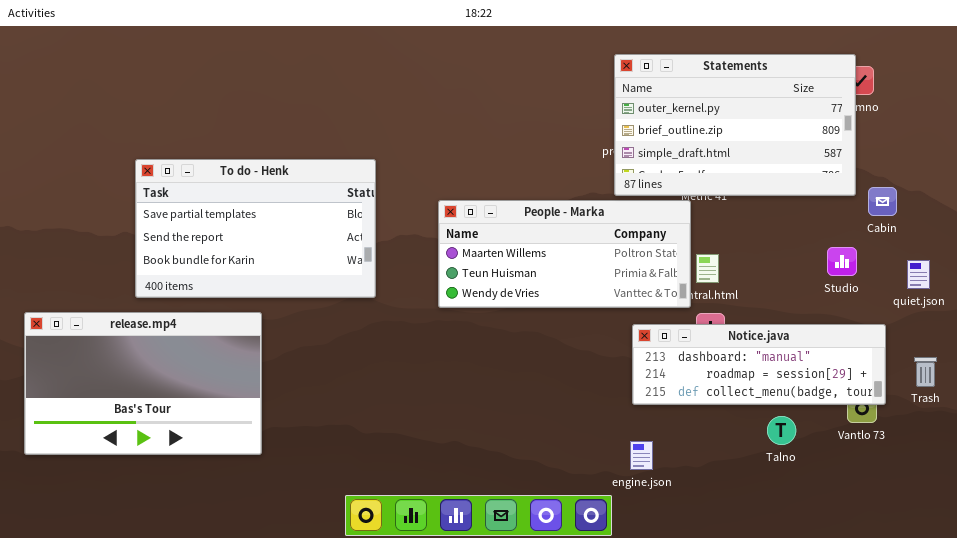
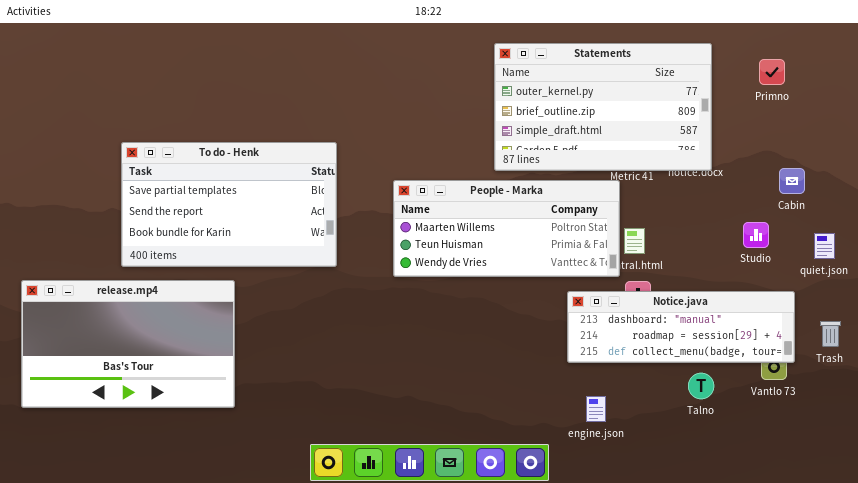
Statements: [614,54,856,196] -> [494,43,712,171], moved
engine.json: [630,441,653,470] -> [586,396,606,422], moved

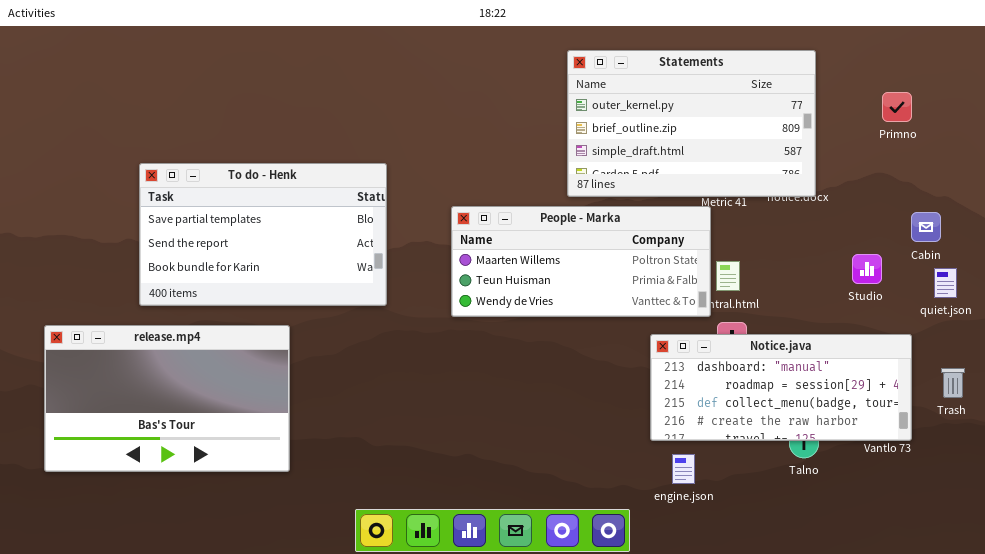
Primno: [759,59,785,85] -> [882,92,912,122], moved
Cabin: [779,168,805,194] -> [911,212,941,242], moved
release.mp4: [21,280,235,408] -> [44,325,290,472], moved
Notice.java: [567,291,795,363] -> [650,334,912,441], resized

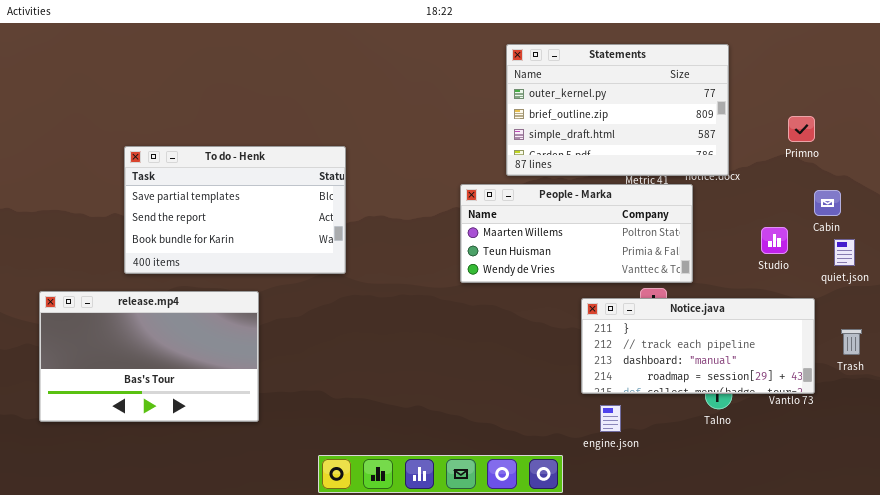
Primno: [882,92,912,122] -> [788,116,815,142], moved
People - Marka: [451,206,711,317] -> [460,184,693,283], moved
Notice.java: [650,334,912,441] -> [581,298,815,394], scrolled up 2 rows

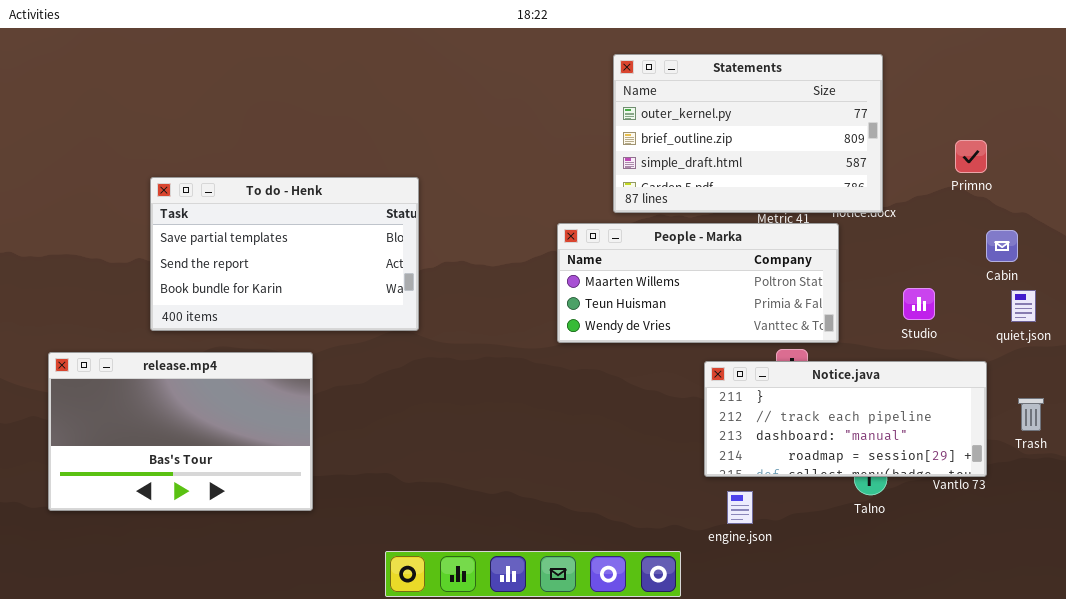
Studio: [761,227,788,254] -> [903,288,935,320], moved

